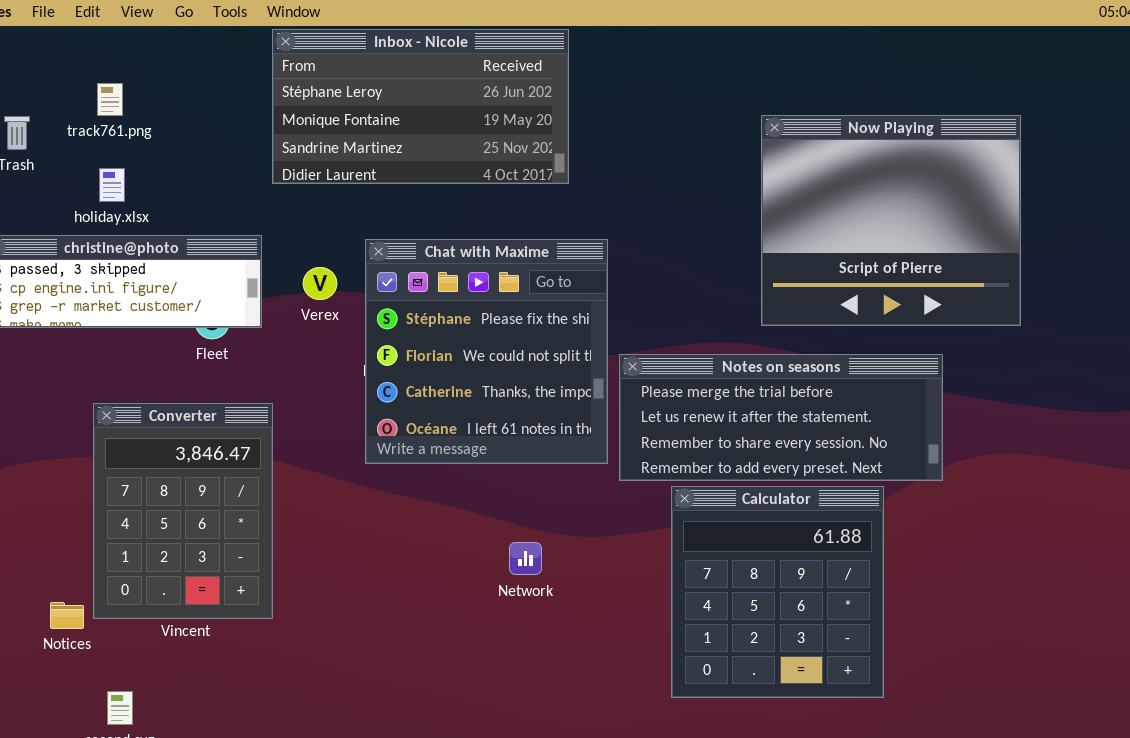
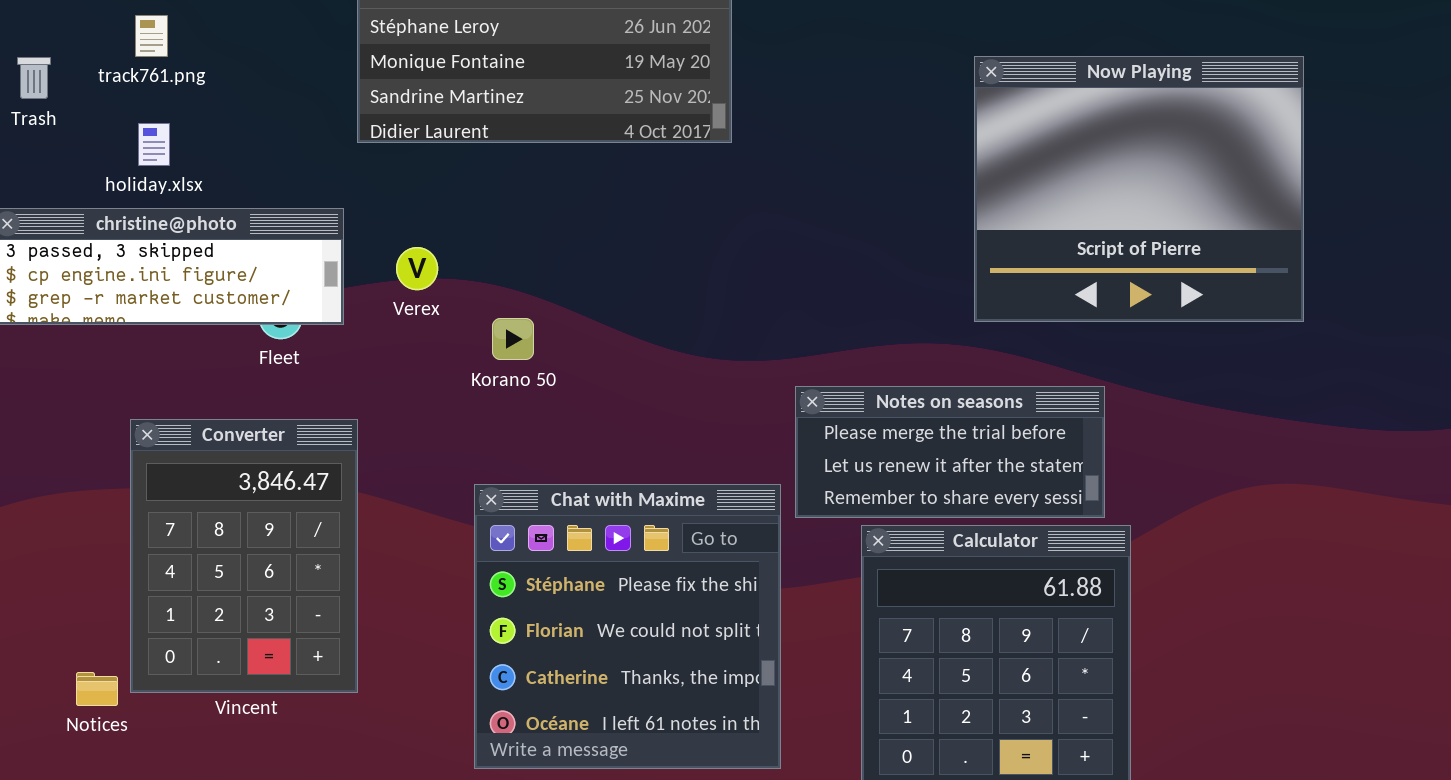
Chat with Maxime: [365,239,608,464] -> [474,484,781,769], moved
Notes on seasons: [619,354,943,481] -> [795,386,1105,518], resized

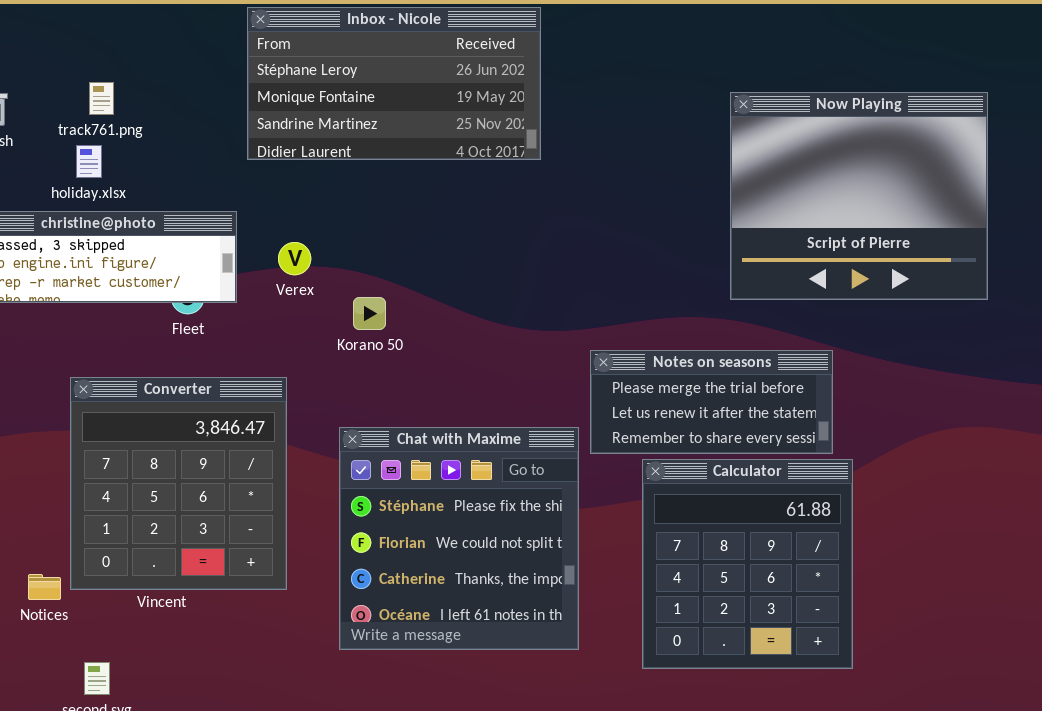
track761.png: [135,15,168,57] -> [89,82,114,115], moved
Converter: [130,419,358,693] -> [70,377,287,590], resized

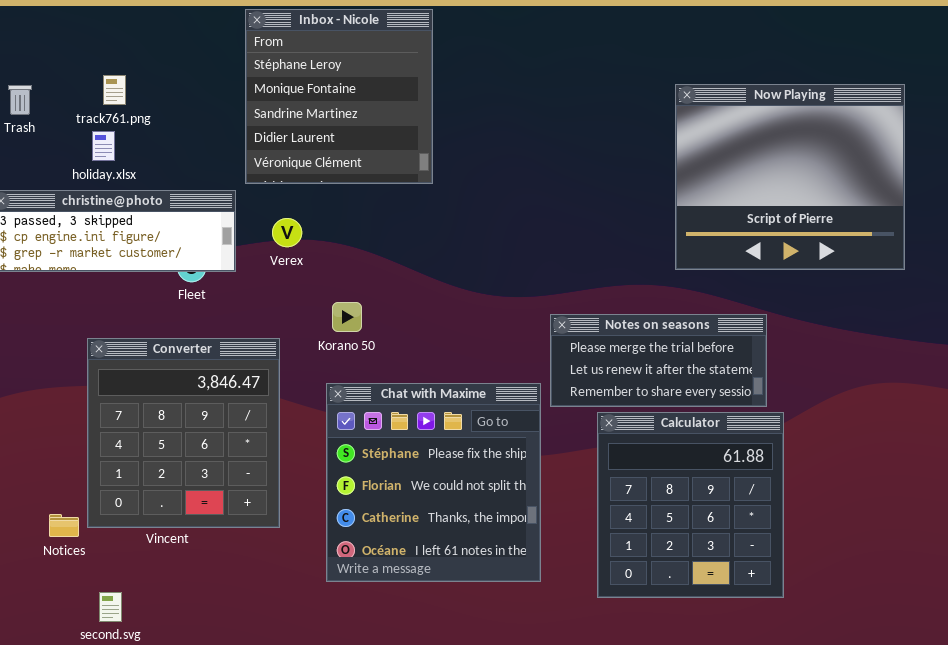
Inbox - Nicole: [247,7,541,160] -> [245,9,433,184], resized
Korano 50: [353,297,386,330] -> [332,302,362,332], moved

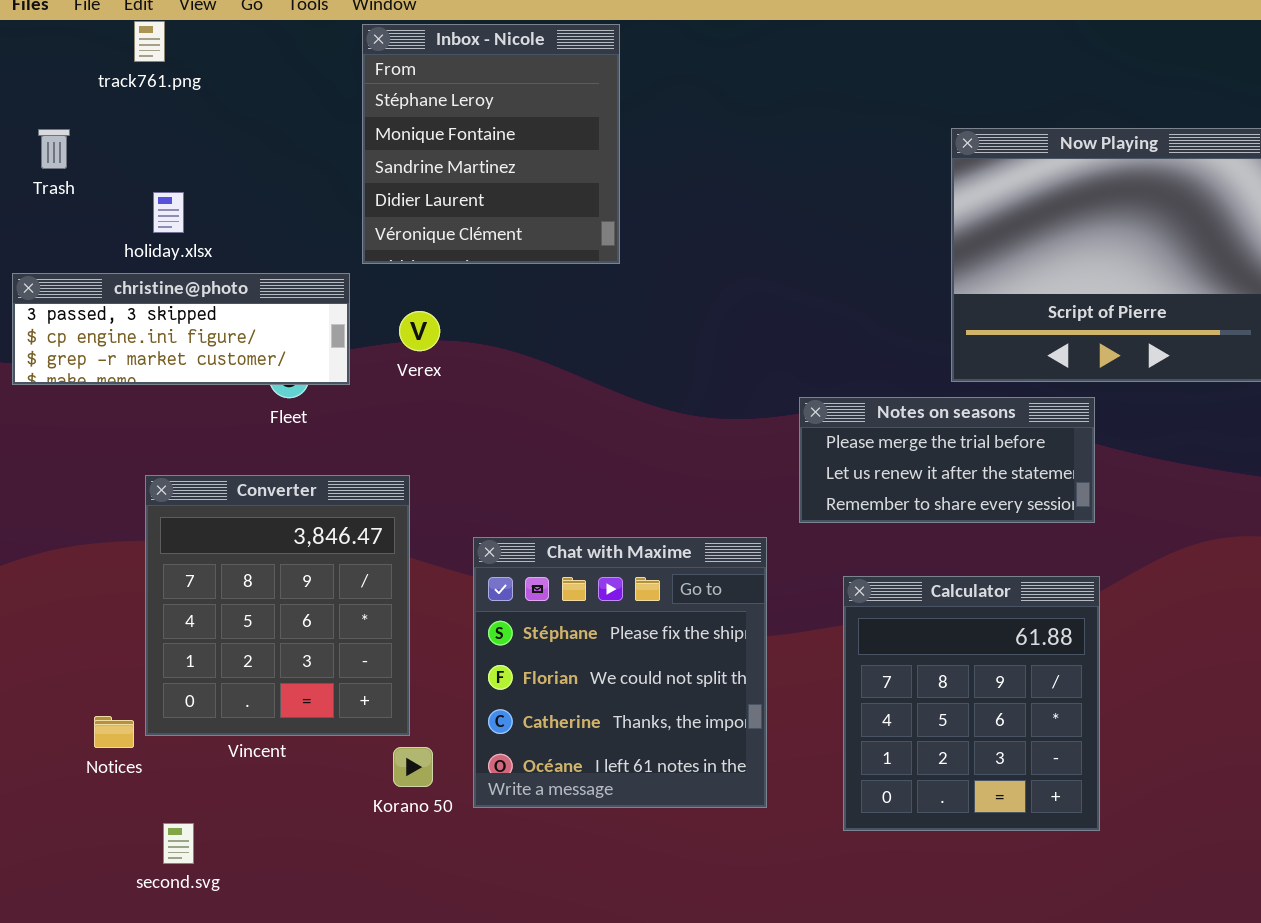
track761.png: [103,75,126,105] -> [134,21,165,62], moved
Korano 50: [332,302,362,332] -> [393,747,433,787], moved
Notes on seasons: [550,314,767,407] -> [799,397,1095,523], moved

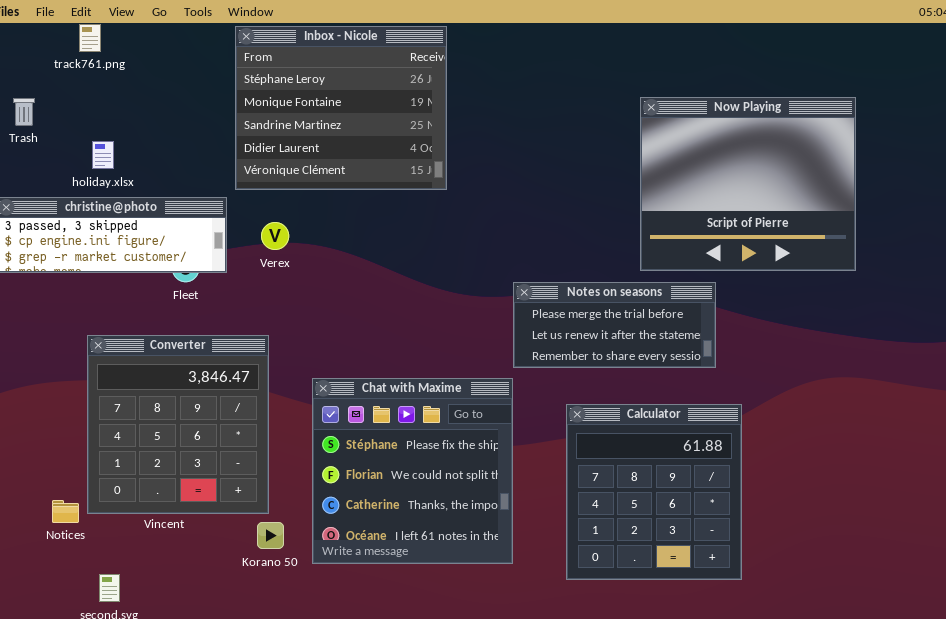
Inbox - Nicole: [362,24,620,264] -> [235,26,447,190], resized
Notes on seasons: [799,397,1095,523] -> [513,282,716,368], moved

